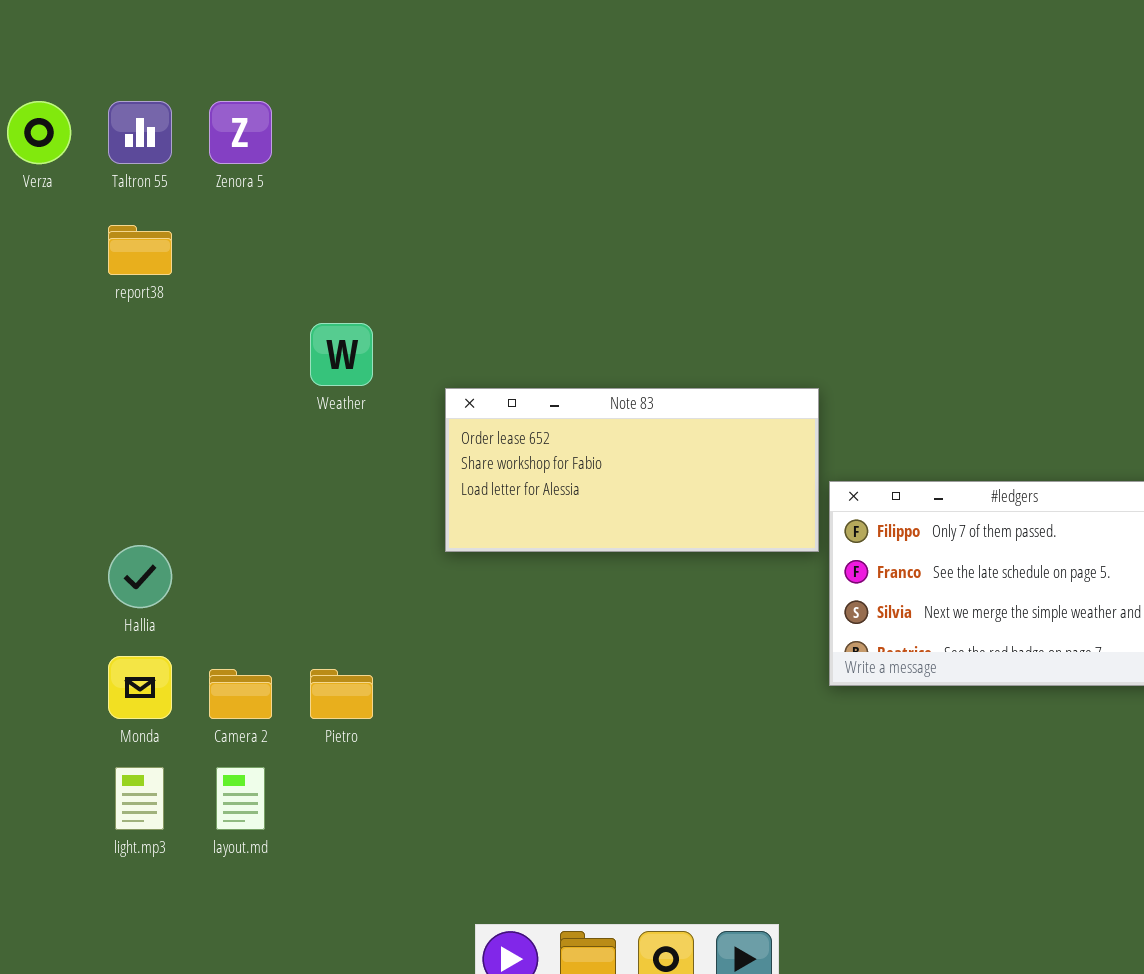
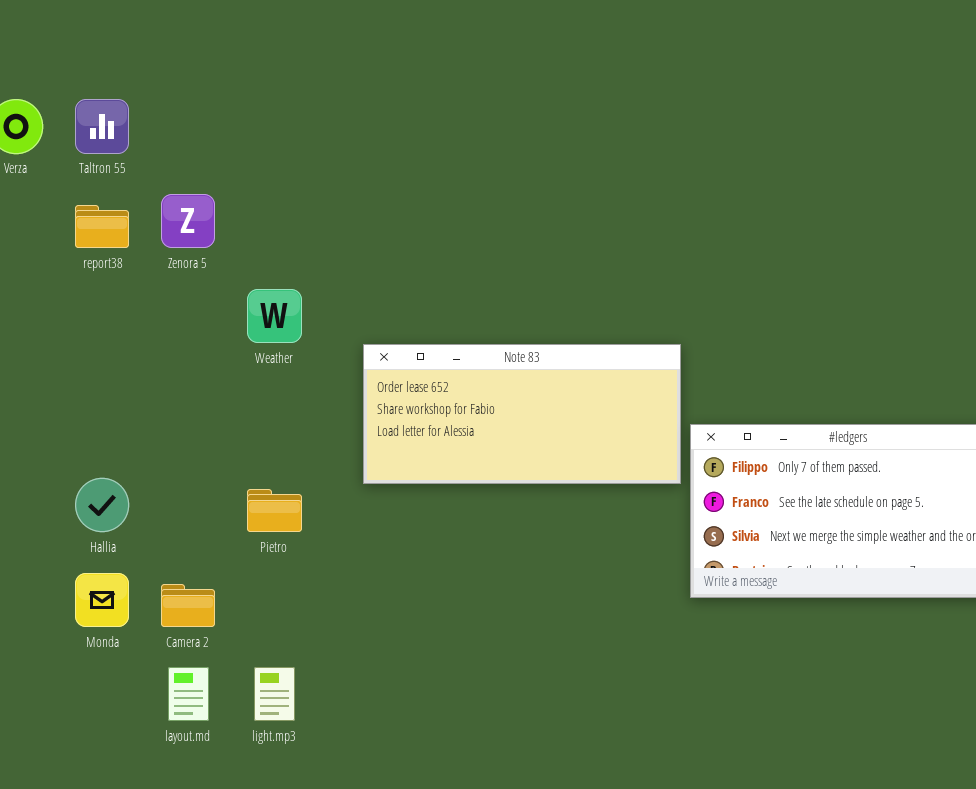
Zenora 5: [209,101,272,164] -> [161,194,215,248], moved
Pietro: [310,669,373,719] -> [247,489,302,532], moved
light.mp3: [115,767,164,830] -> [254,667,295,721], moved

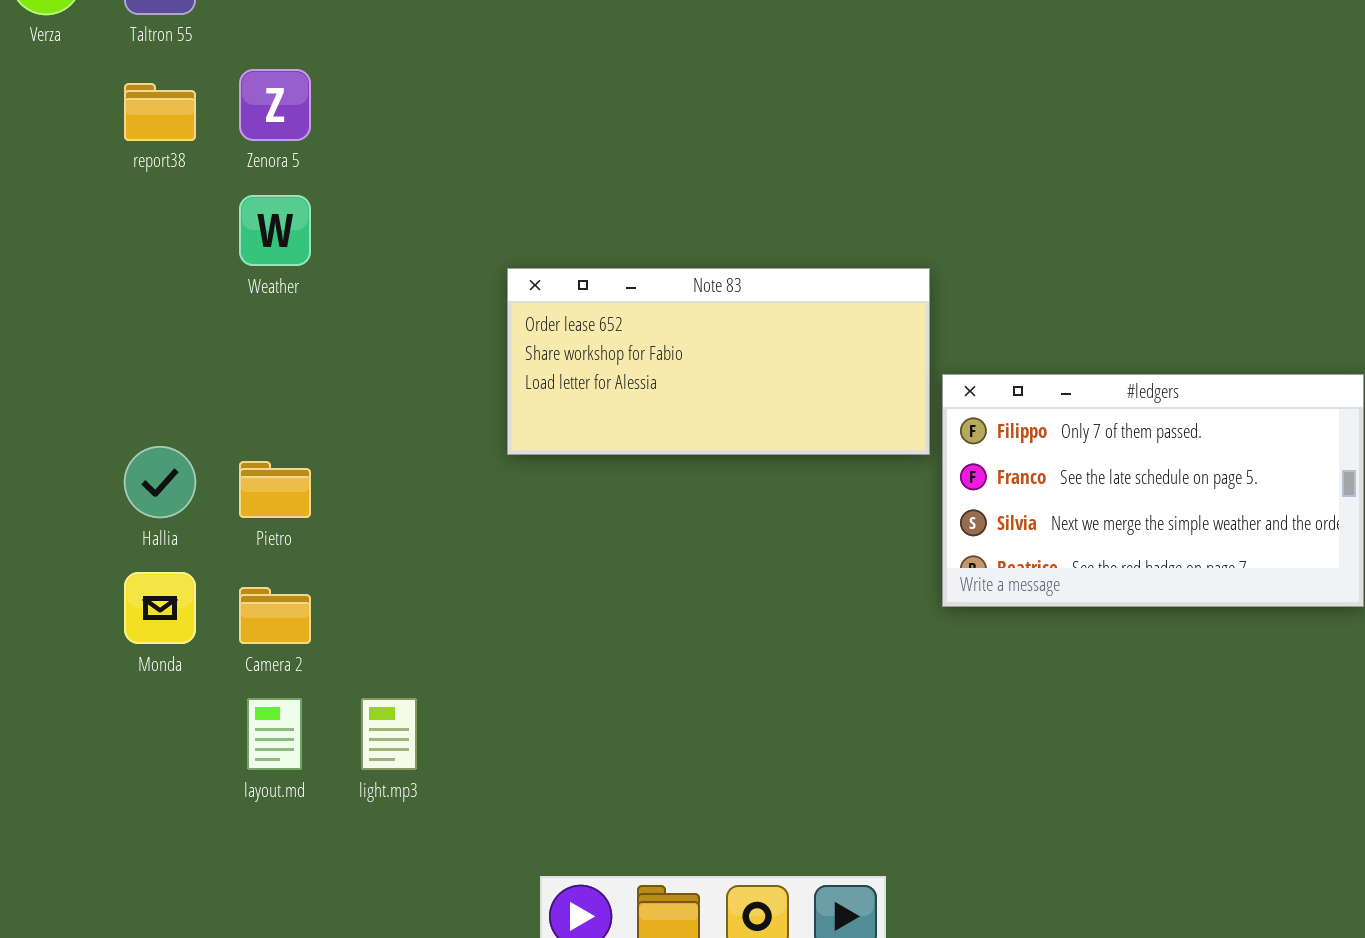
Weather: [247,289,302,343] -> [239,195,311,266], moved
Pietro: [247,489,302,532] -> [239,461,311,518], moved

